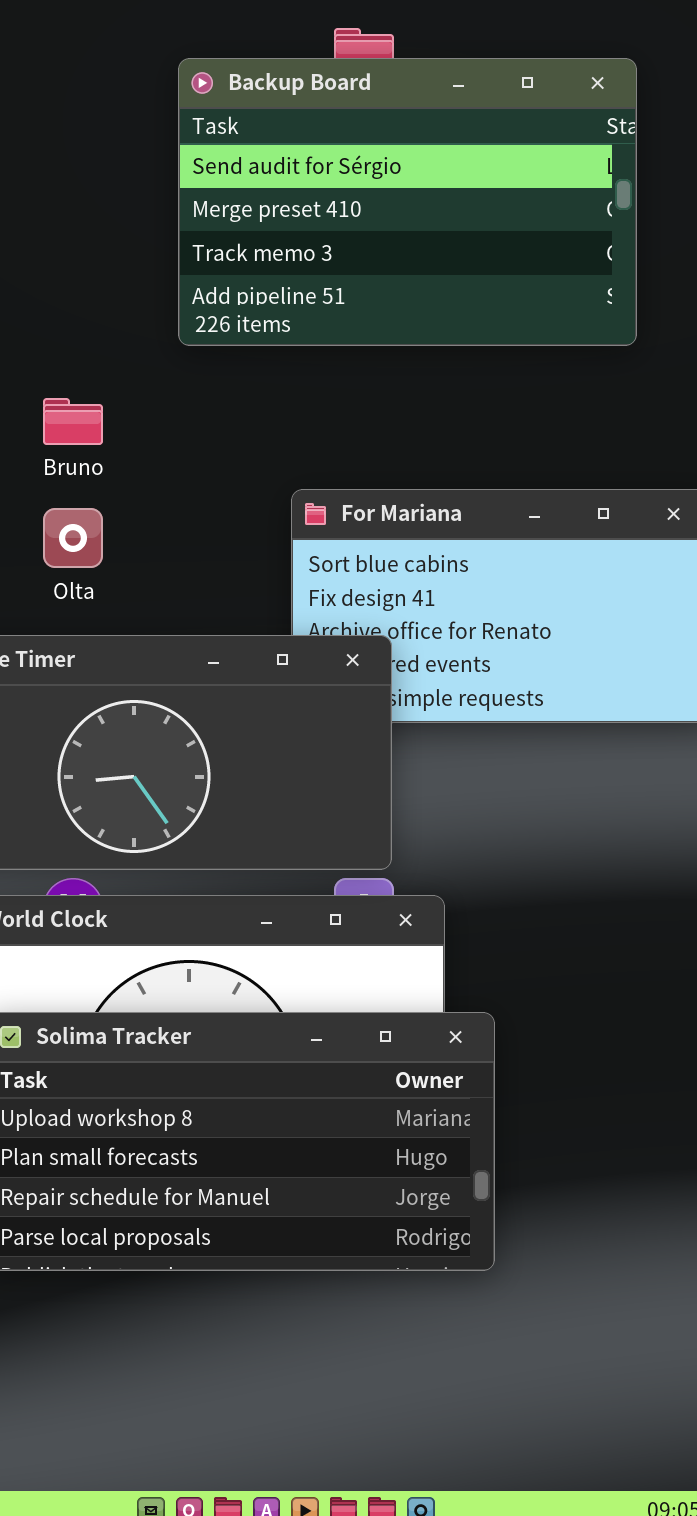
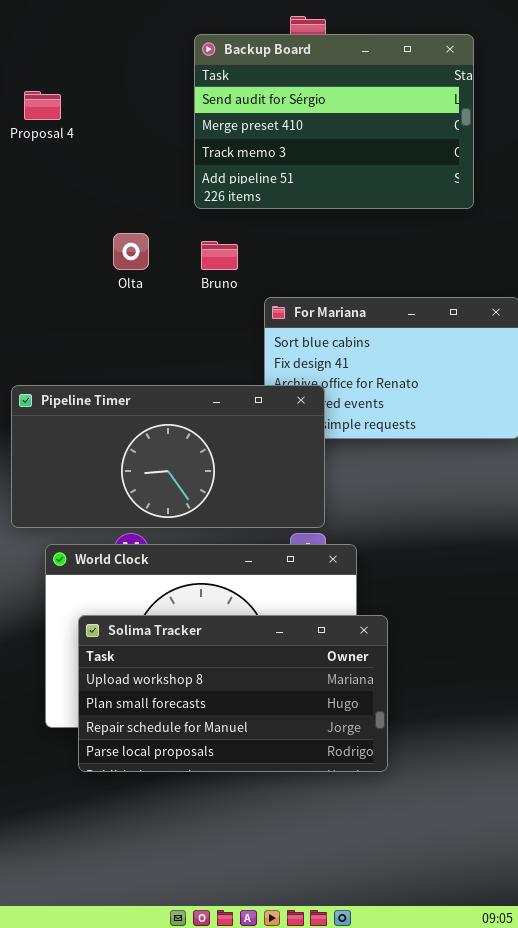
Bruno: [43,398,103,445] -> [201,241,238,270], moved
Olta: [43,508,103,568] -> [113,233,149,270], moved

